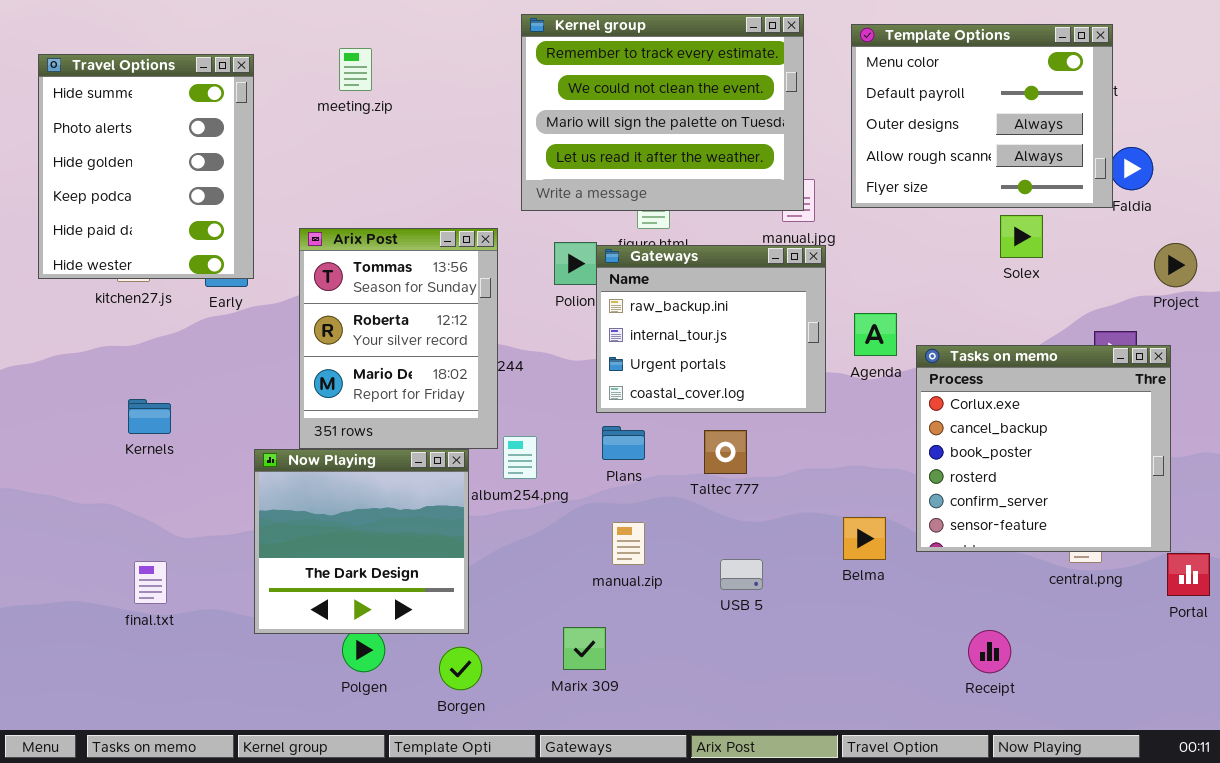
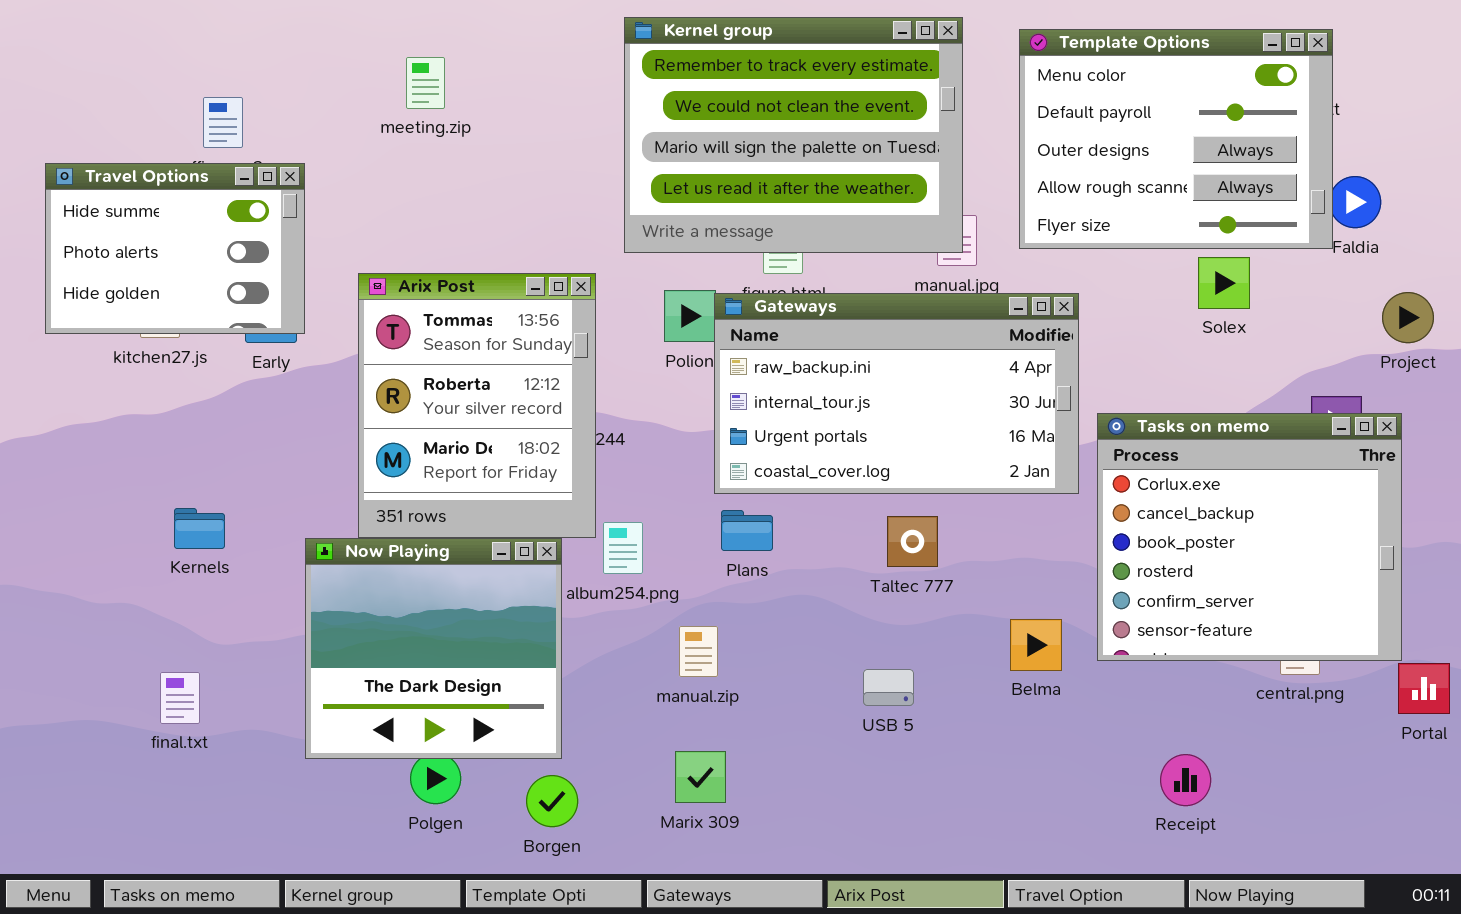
Travel Options: [38,54,254,279] -> [45,163,305,334], resized
Gateways: [596,245,826,413] -> [714,293,1079,494], resized
Kernels: [128,399,171,434] -> [174,508,225,549], moved
Taltec 777: [704,430,747,474] -> [887,516,938,567], moved
manual.zip: [612,522,645,565] -> [679,626,718,677], moved

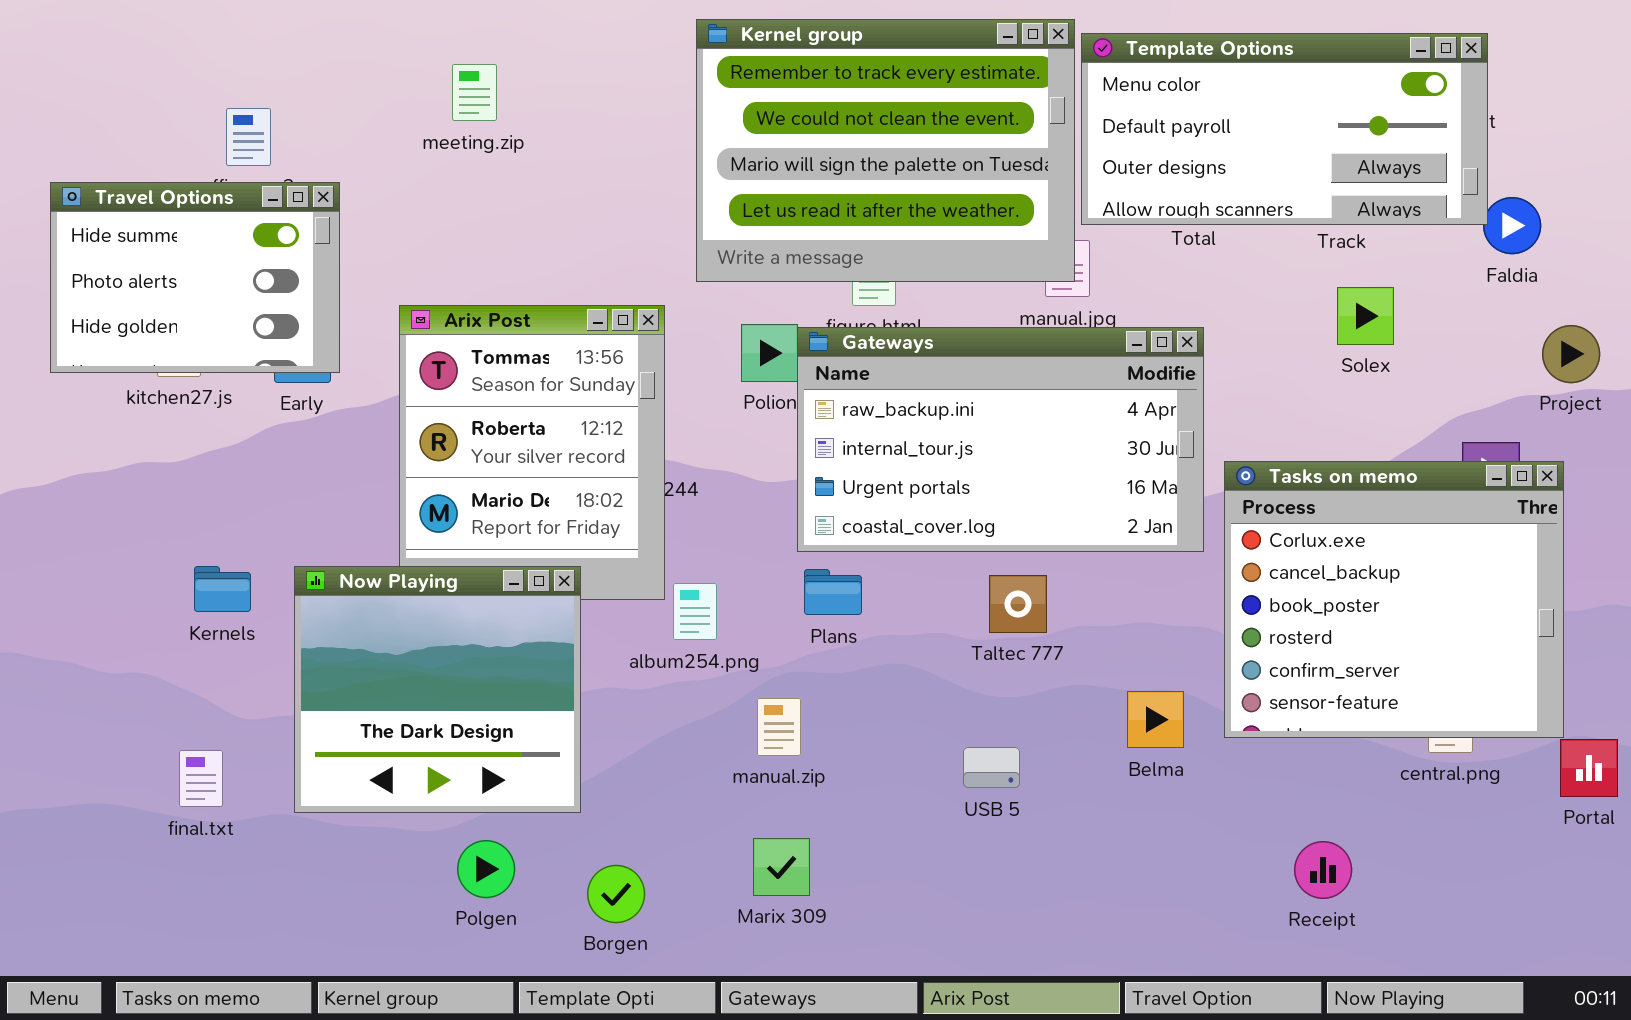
Template Options: [1019,29,1333,249] -> [1081,33,1488,225], resized
Now Playing: [305,538,562,759] -> [294,566,581,813], moved

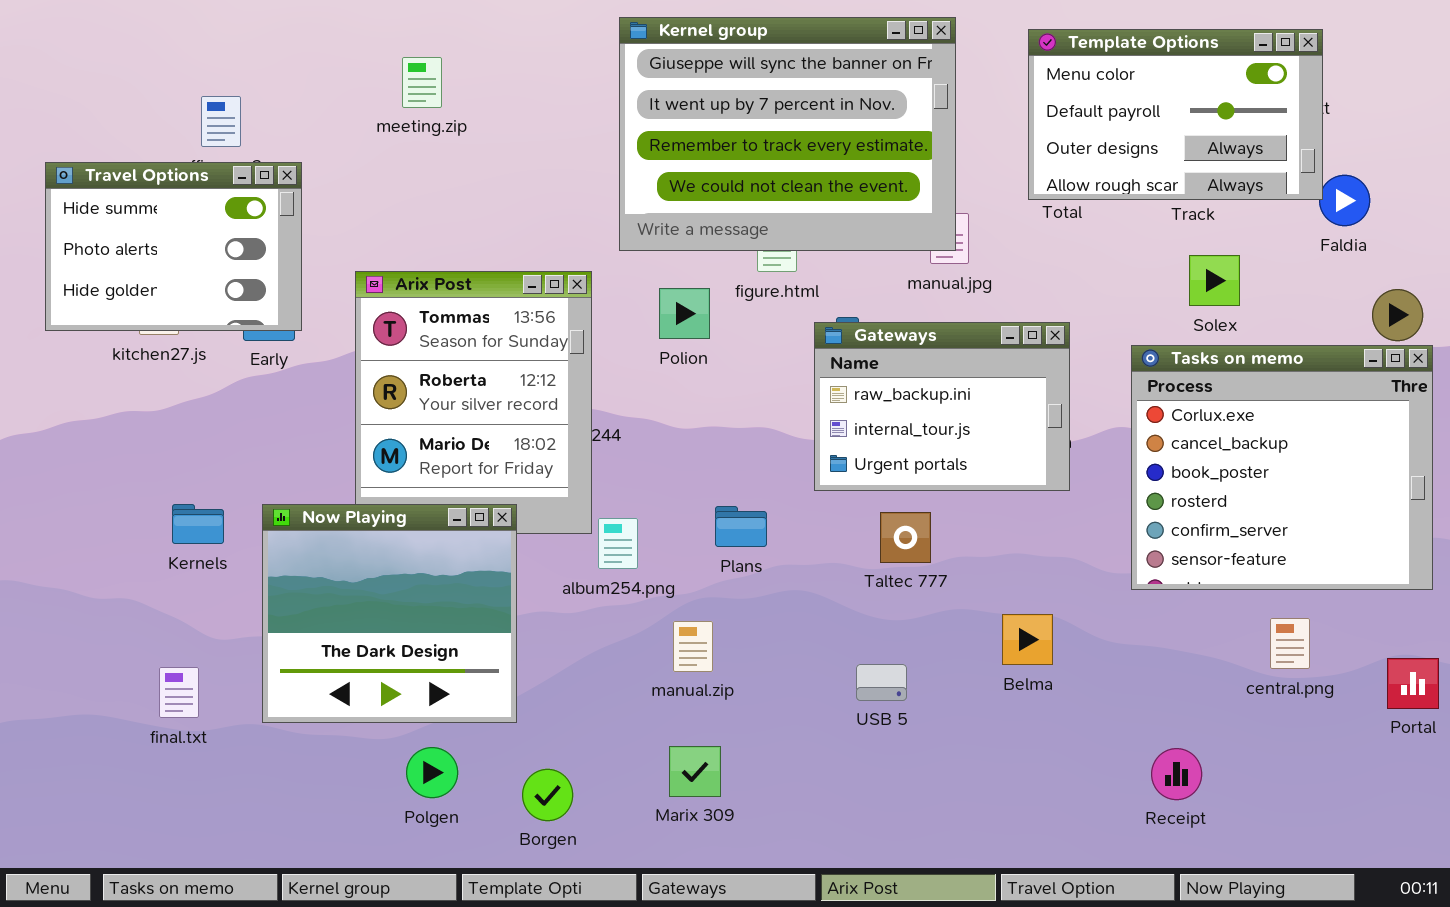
Kernel group: [696,19,1075,282] -> [619,17,956,251], scrolled up 2 rows
Template Options: [1081,33,1488,225] -> [1028,29,1323,200], resized
Gateways: [797,327,1204,552] -> [814,322,1070,491], resized
Tasks on memo: [1224,461,1564,738] -> [1131,345,1433,590], moved

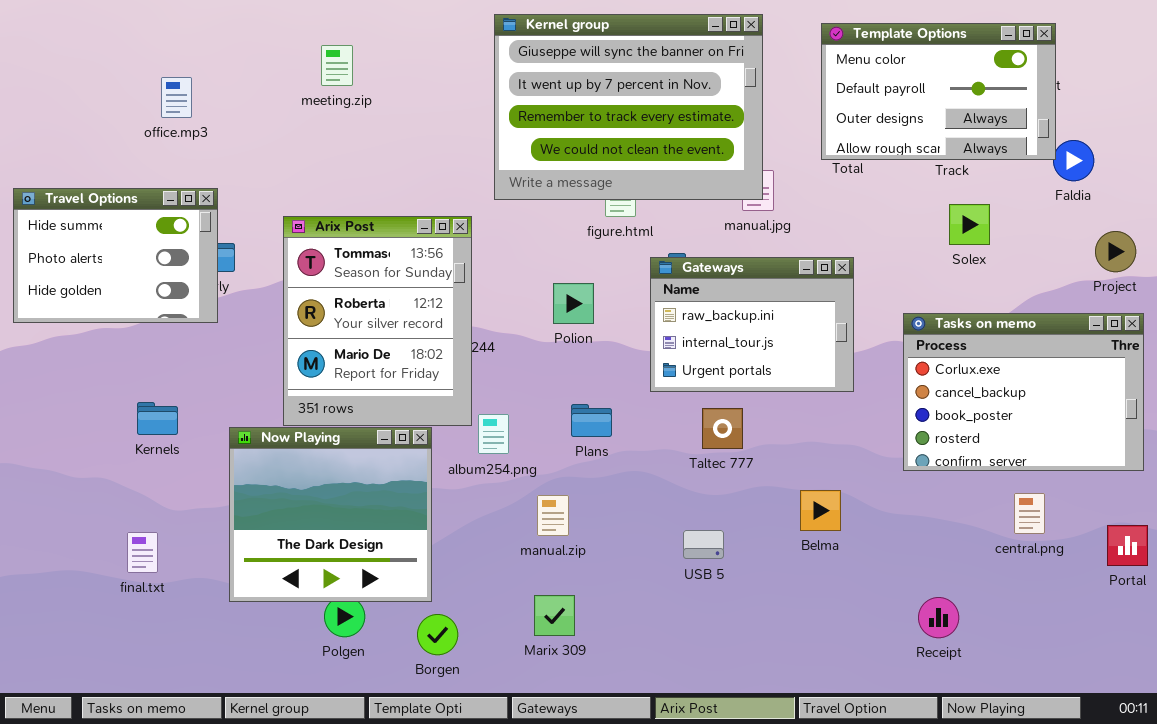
Travel Options: [45,162,302,331] -> [13,188,218,323], moved
Polion: [659,288,710,339] -> [553,283,594,324], moved
Tasks on memo: [1131,345,1433,590] -> [903,313,1144,471], resized
Now Playing: [262,504,517,723] -> [229,427,432,602], moved

